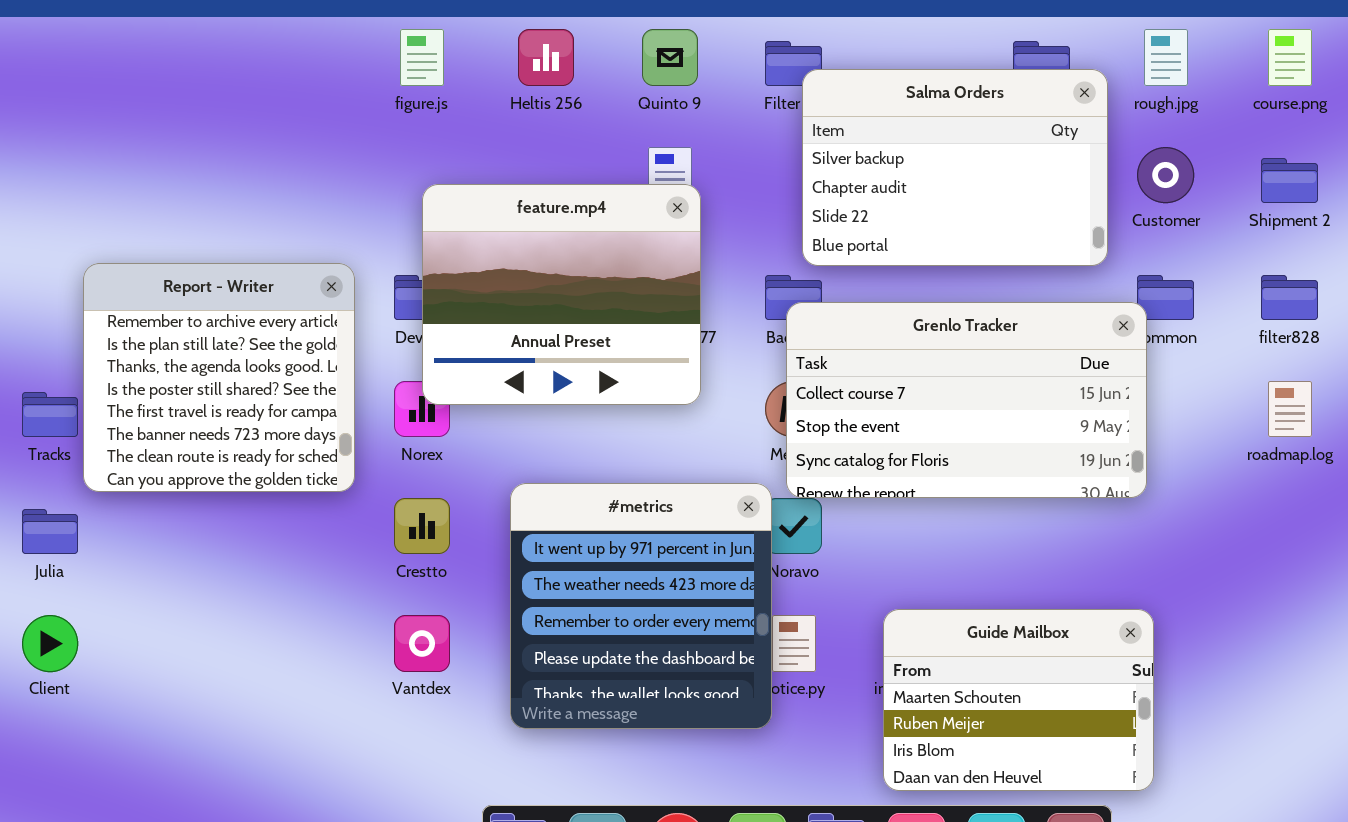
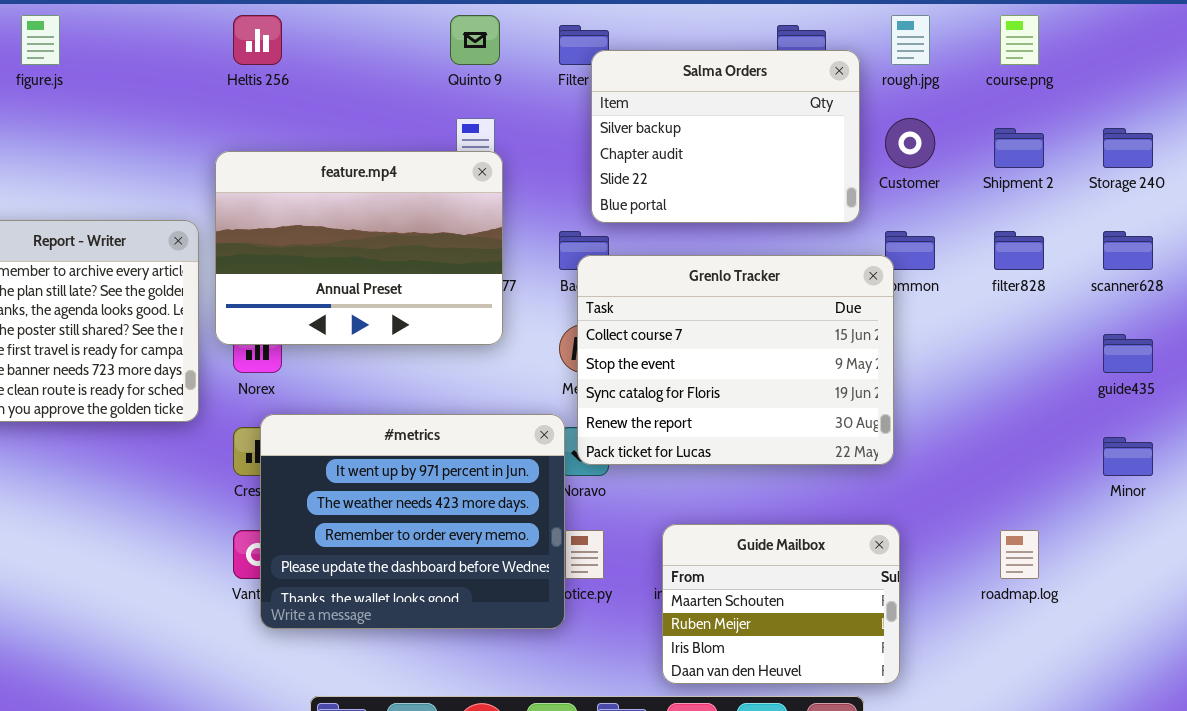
figure.js: [400,29,444,86] -> [21,15,60,65], moved
Heltis 256: [518,29,574,86] -> [233,15,282,65], moved
feature.mp4: [422,184,701,405] -> [215,151,503,345], resized
Grenlo Tracker: [786,302,1147,498] -> [577,255,894,465], resized
roadmap.log: [1268,381,1312,437] -> [1000,530,1039,579], moved
#metrics: [510,483,772,729] -> [260,414,565,629], resized

